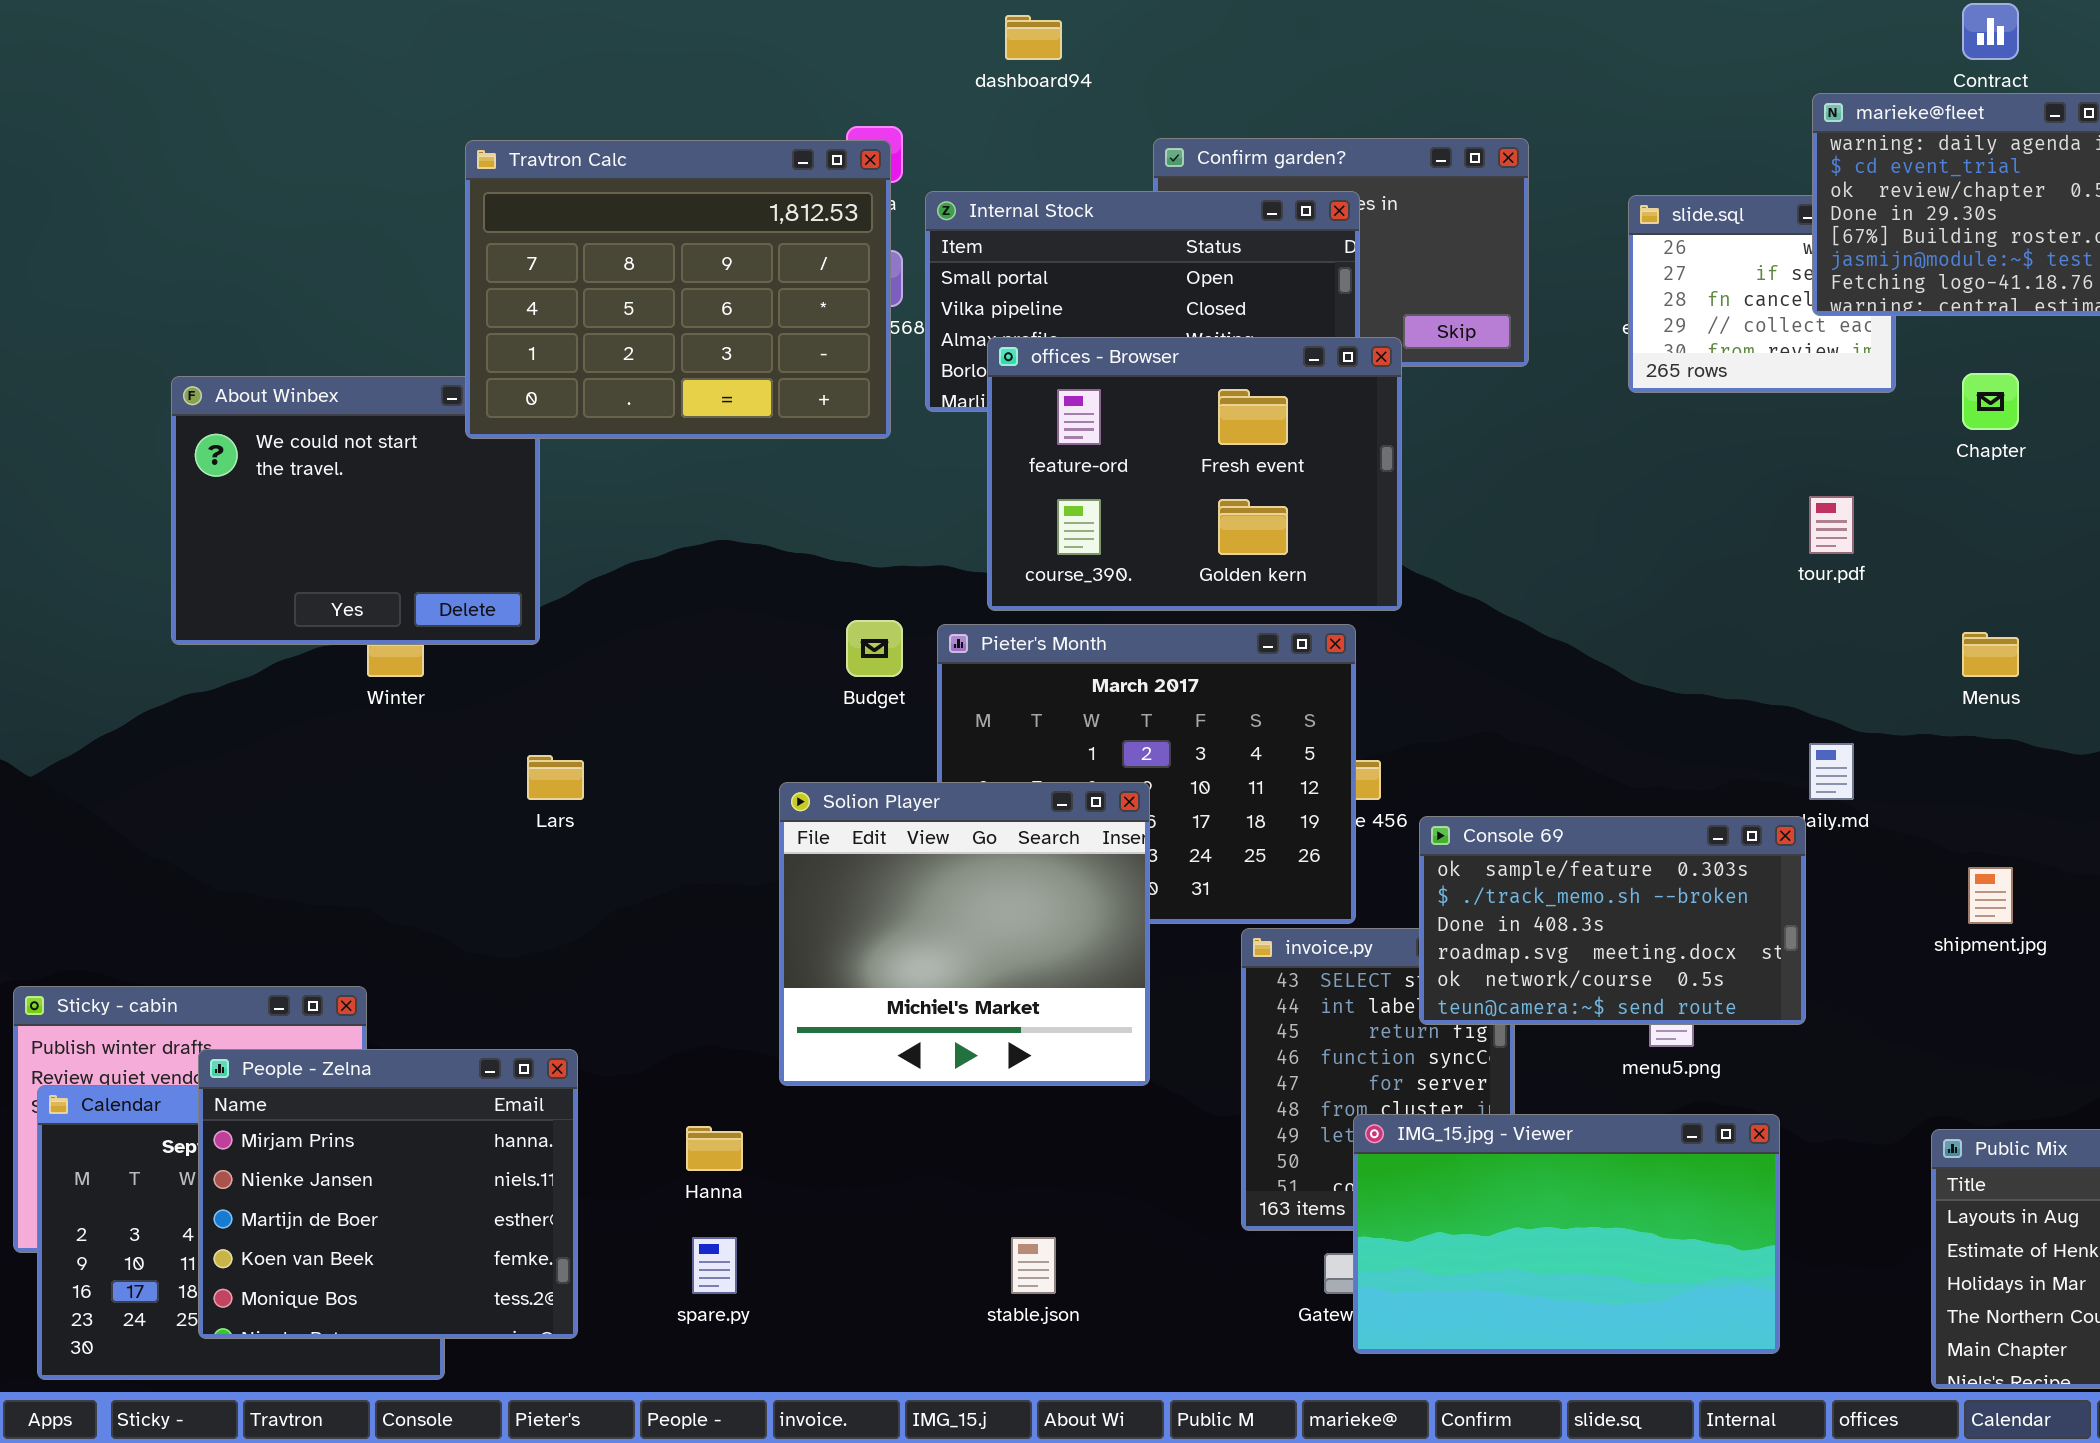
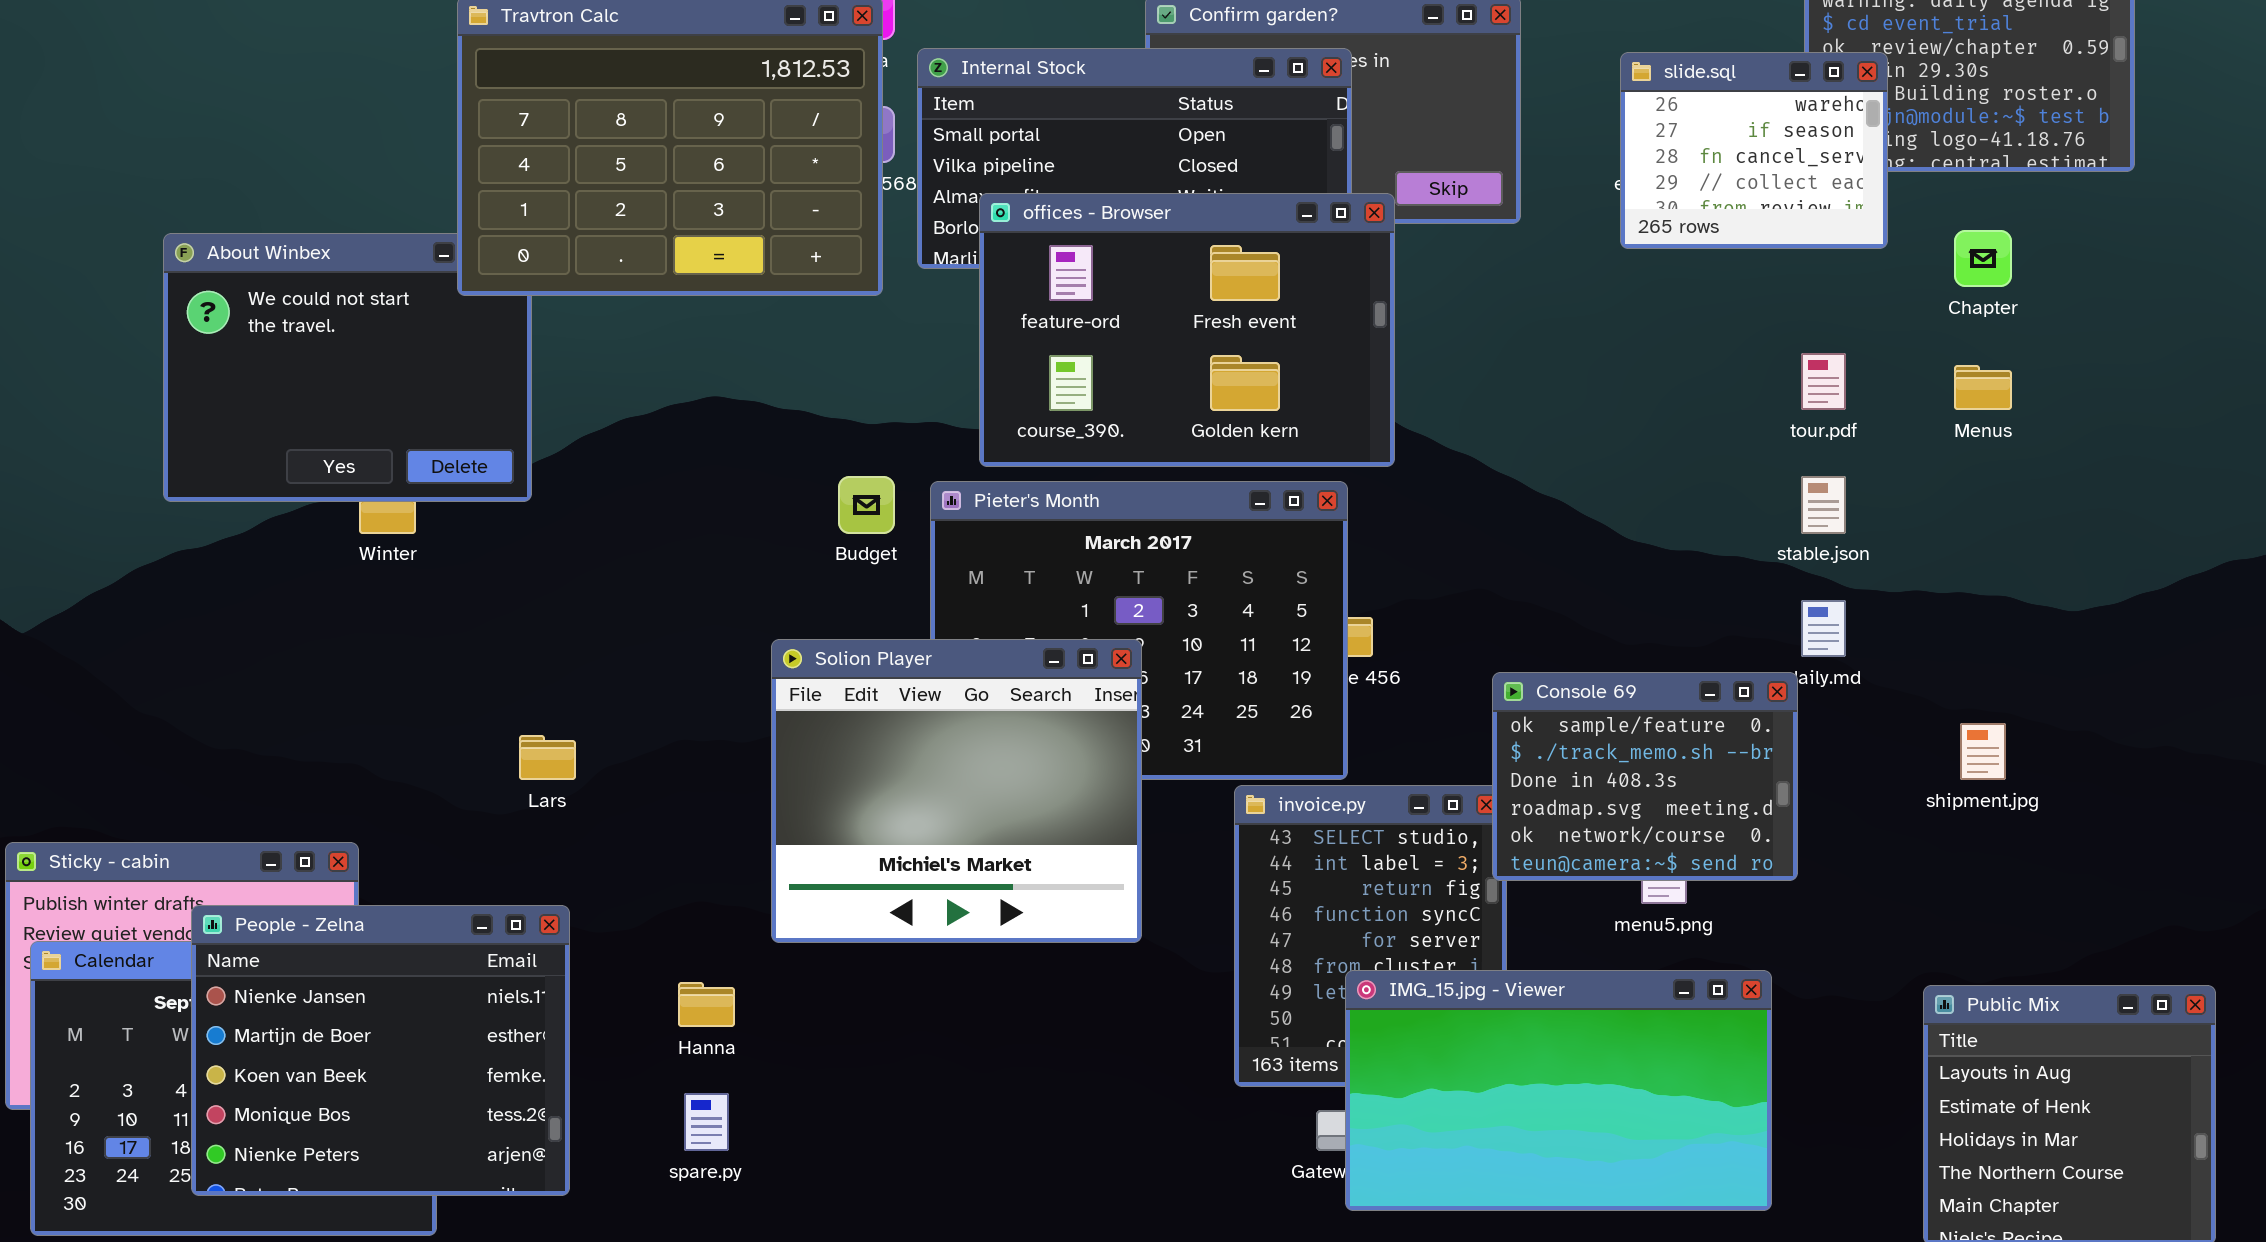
slide.sql: [1628,195,1896,393] -> [1620,52,1888,249], raised
Menus: [1962,632,2019,677] -> [1954,365,2012,410], moved
Lars: [527,755,584,800] -> [519,735,576,780], moved
Console 69: [1419,816,1806,1025] -> [1492,672,1798,881], resized
People - Zelna: [198,1049,578,1339] -> [191,905,570,1196], scrolled down 1 row
stable.json: [1011,1237,1056,1294] -> [1801,476,1846,534], moved

